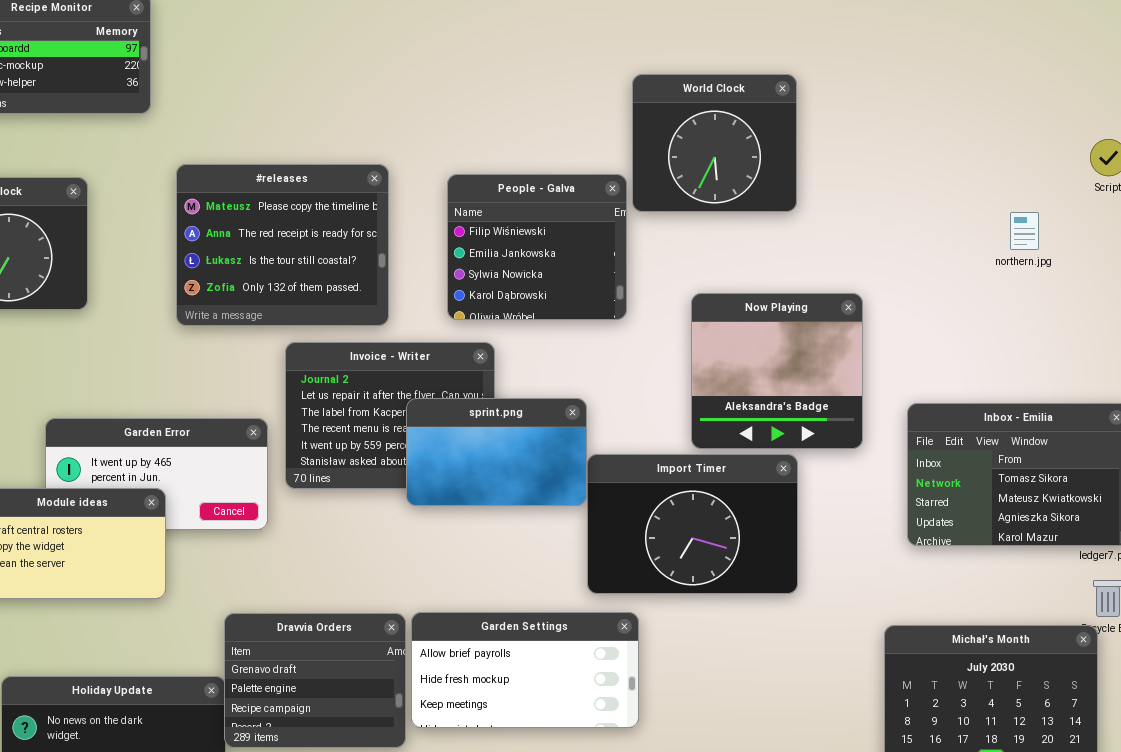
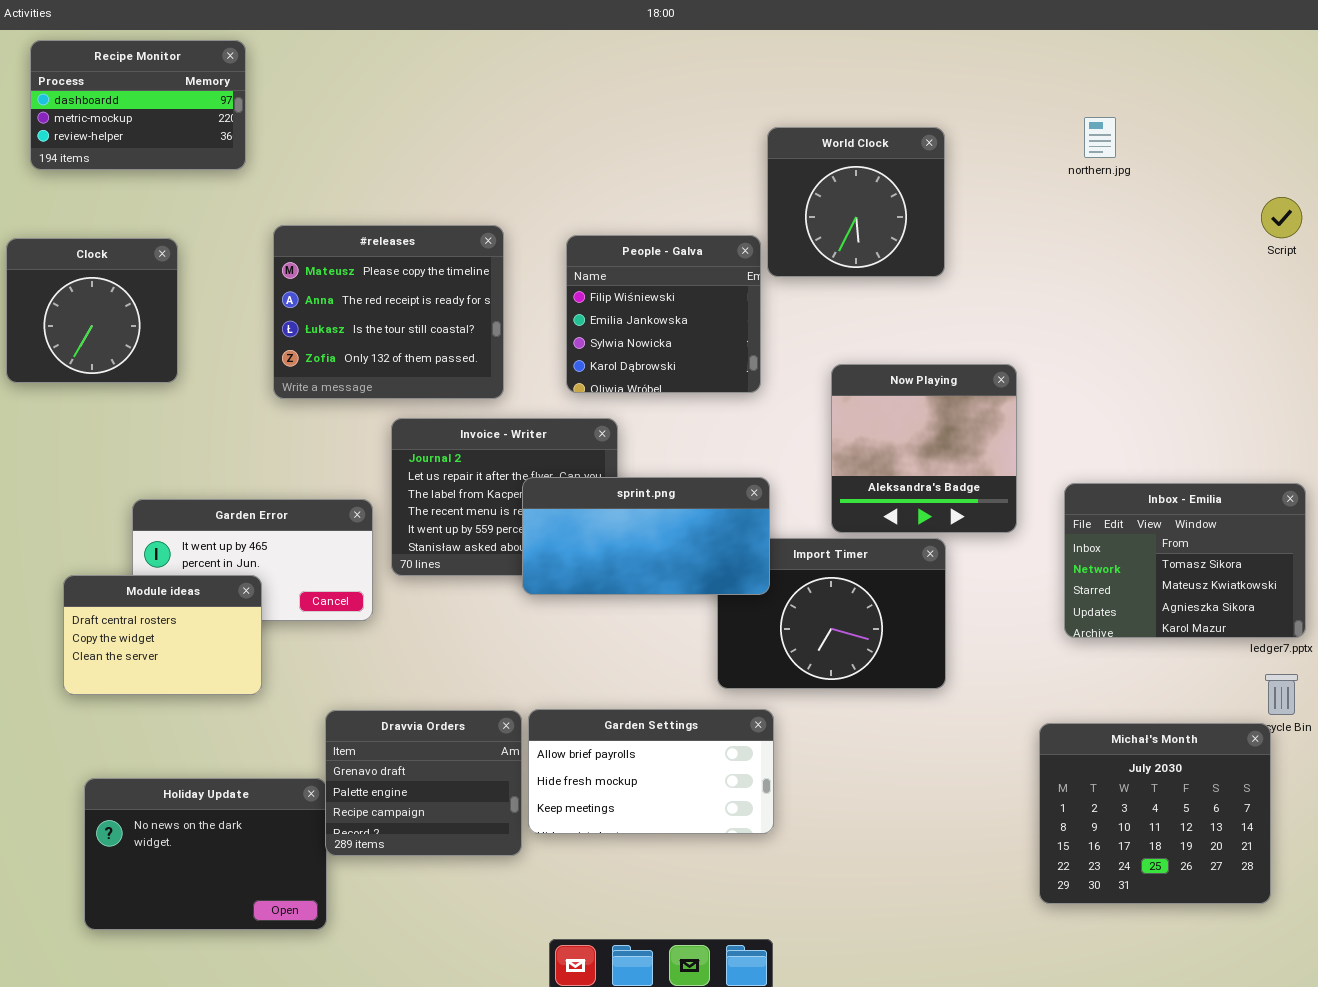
northern.jpg: [1010,212,1039,250] -> [1084,117,1116,158], moved
sprint.png: [406,398,587,506] -> [522,477,770,595], resized

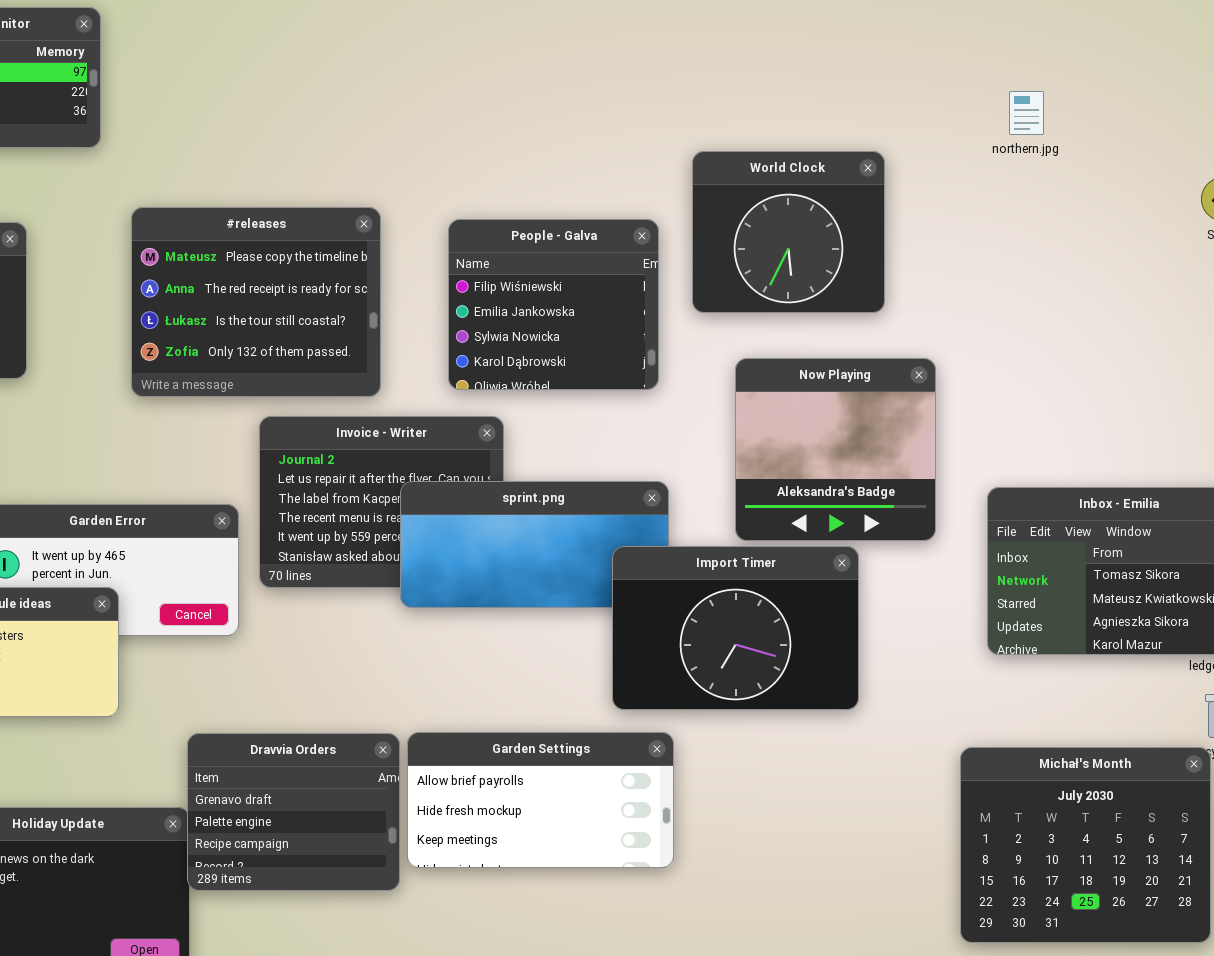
World Clock: [767,127,945,277] -> [692,151,885,313], moved
Import Timer: [717,538,946,689] -> [612,546,859,710], raised

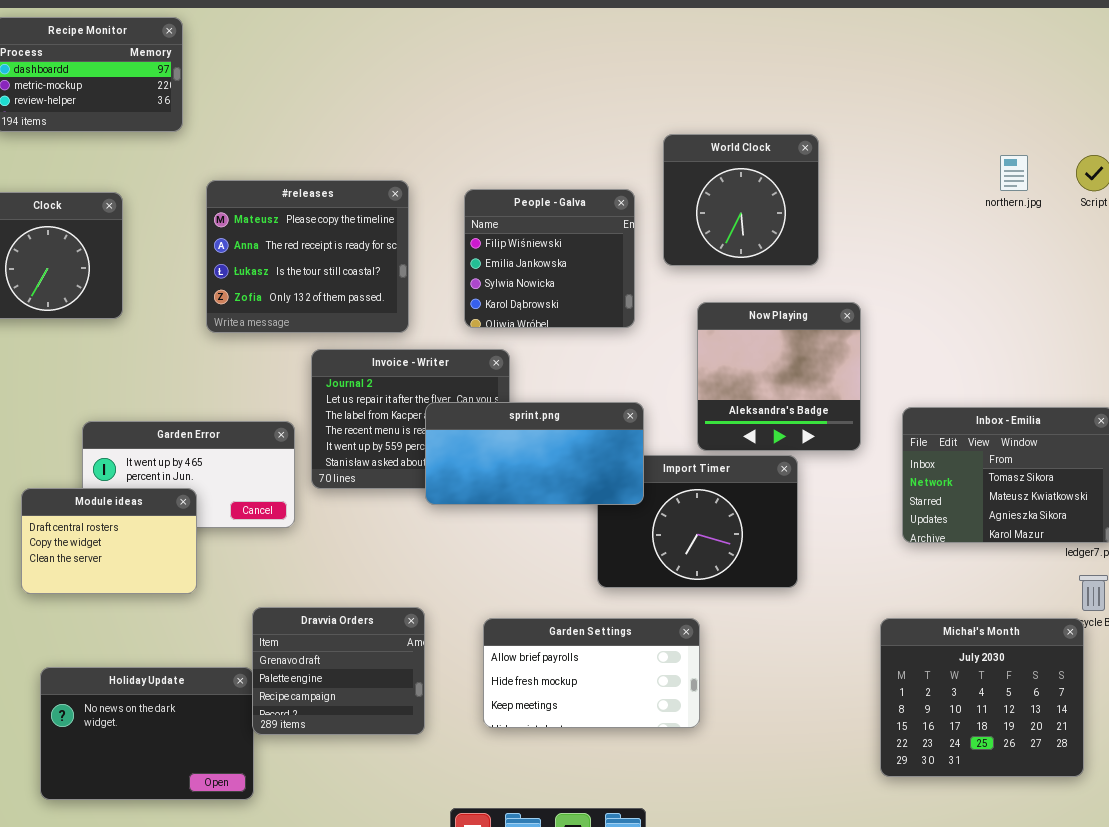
northern.jpg: [1009,91,1044,135] -> [1000,155,1028,191], moved
sprint.png: [400,481,669,608] -> [425,402,644,505], raised
Garden Settings: [407,732,674,868] -> [483,618,700,728], moved

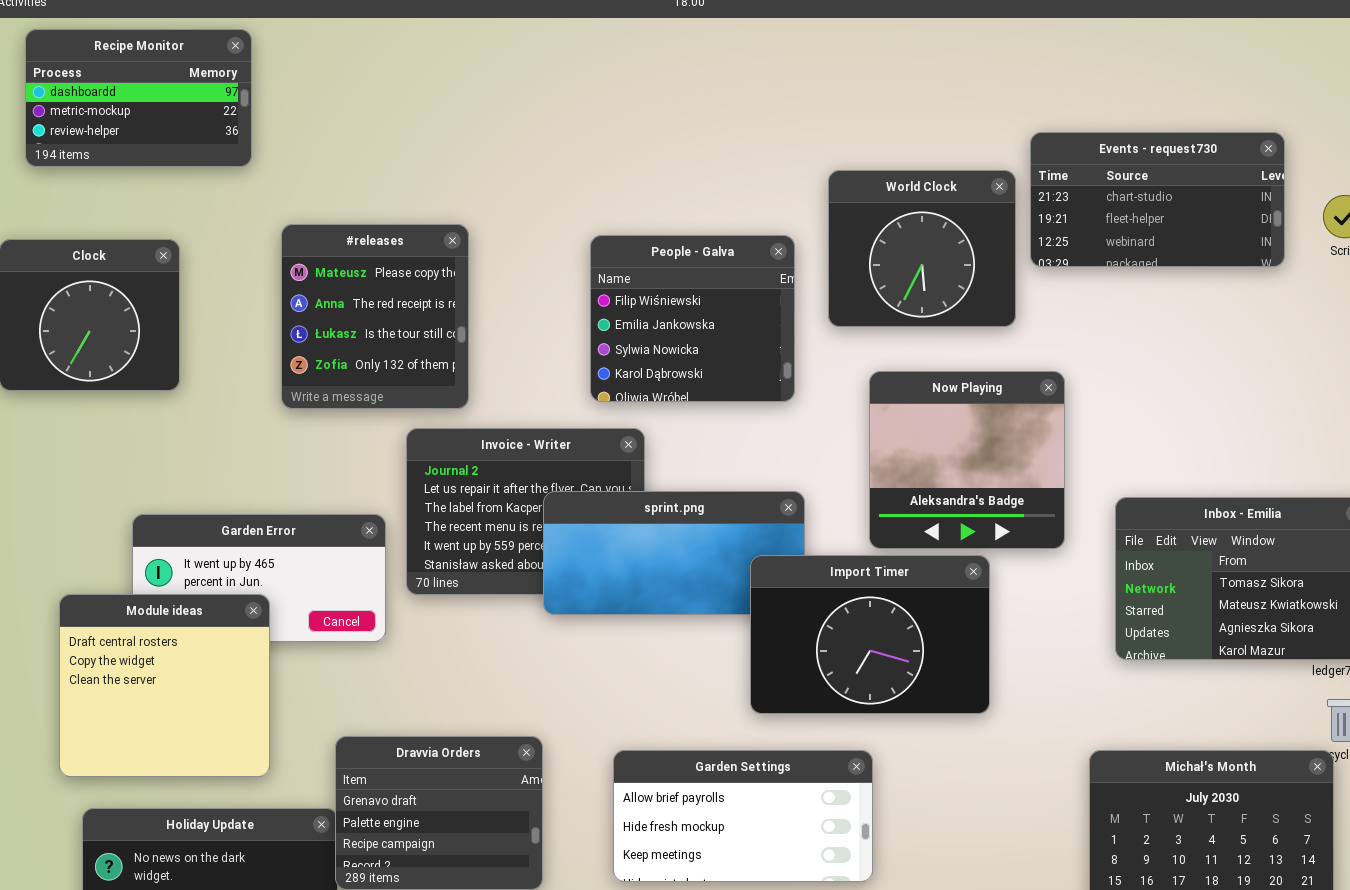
Events - request730: none -> [1030,132,1285,267], opened
#releases: [206,180,409,333] -> [281,224,469,409], resized
Import Timer: [597,455,798,588] -> [750,555,990,714], raised
Module ideas: [21,488,197,594] -> [59,594,270,777], resized

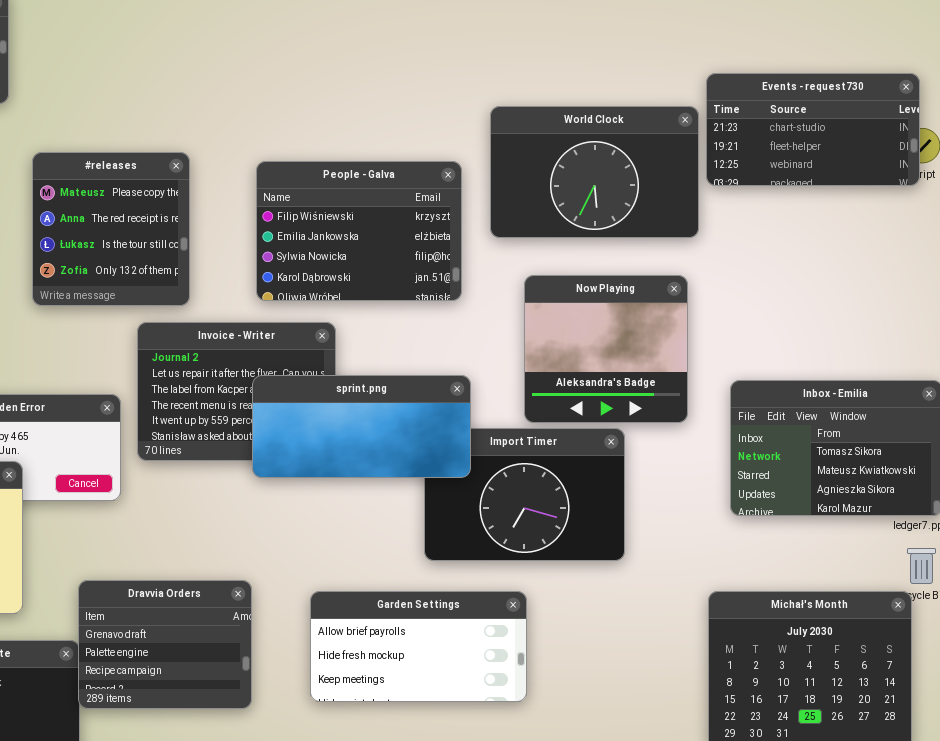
Events - request730: [1030,132,1285,267] -> [706,73,920,186], moved
World Clock: [828,170,1016,327] -> [490,106,699,238], resized
People - Galva: [590,235,795,402] -> [256,161,462,301], resized
sprint.png: [543,491,805,615] -> [252,375,471,478], raised

